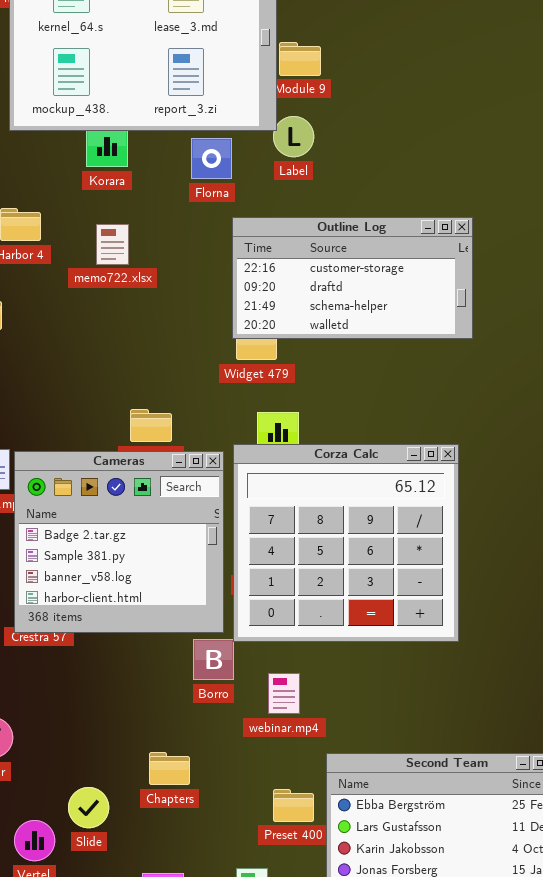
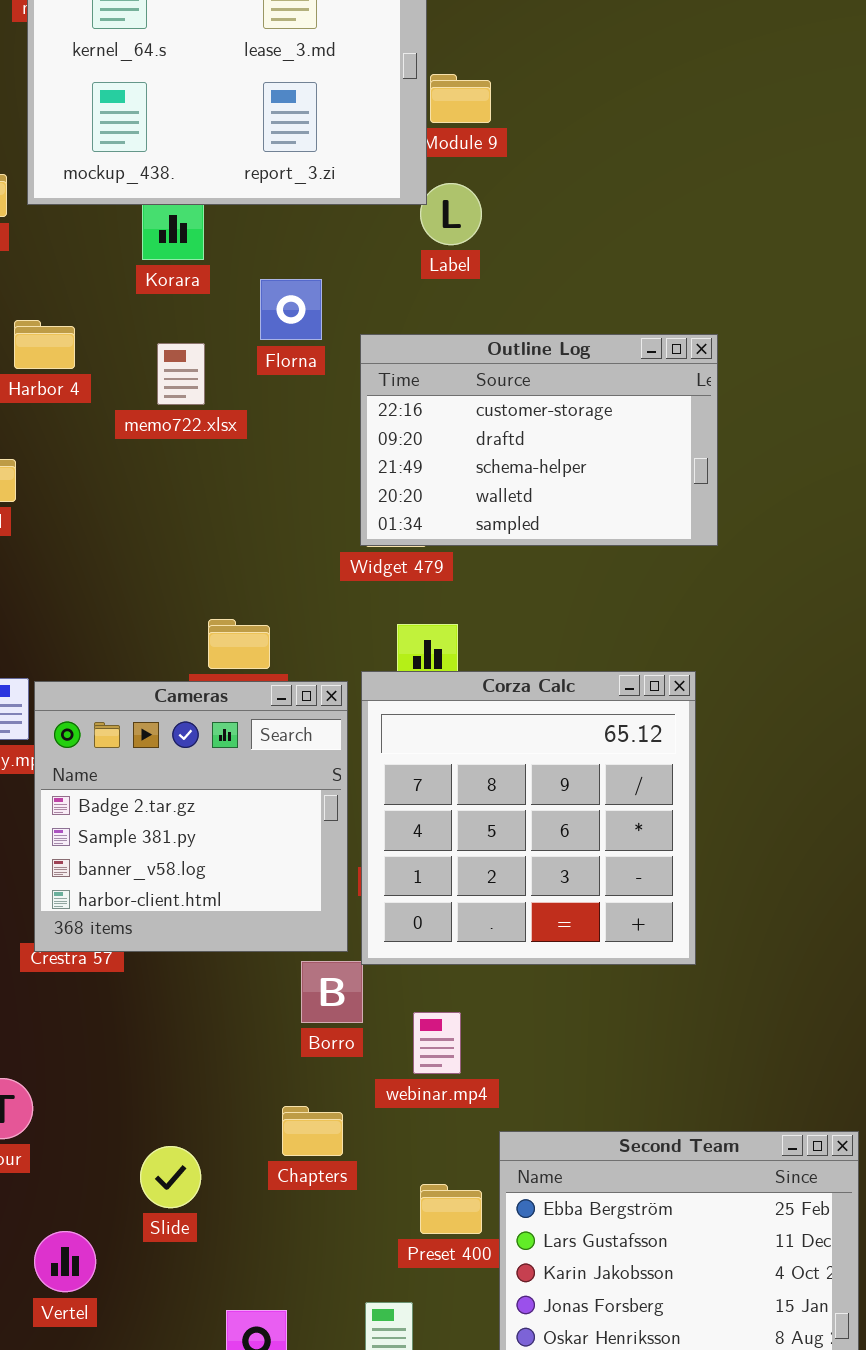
Florna: [191,138,232,179] -> [260,279,322,340], moved
Outline Log: [232,217,473,339] -> [360,334,718,546], resized
Chapters: [149,752,190,785] -> [282,1106,343,1156], moved
Slide: [68,787,109,828] -> [140,1146,201,1208], moved

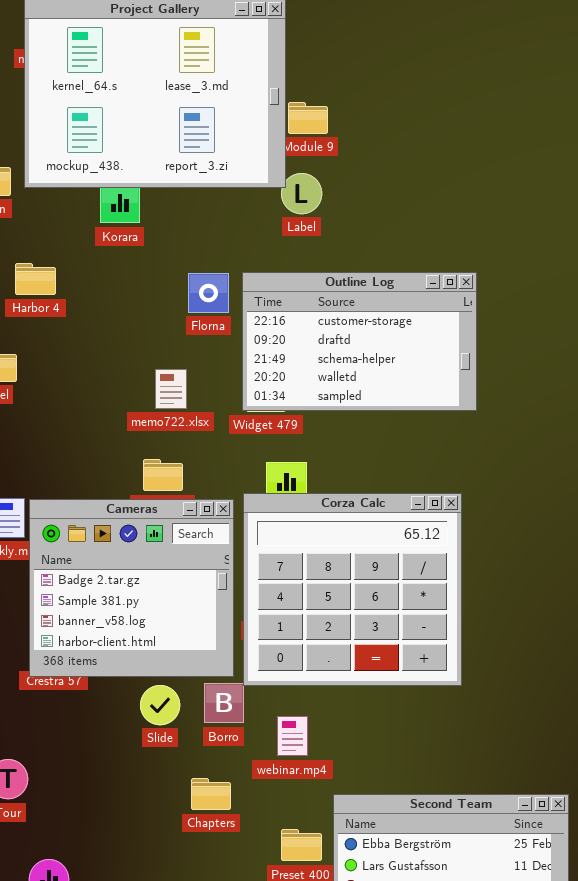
Florna: [260,279,322,340] -> [188,273,229,313], moved
memo722.xlsx: [157,343,205,405] -> [155,369,187,409], moved
Slide: [140,1146,201,1208] -> [140,685,180,725], moved

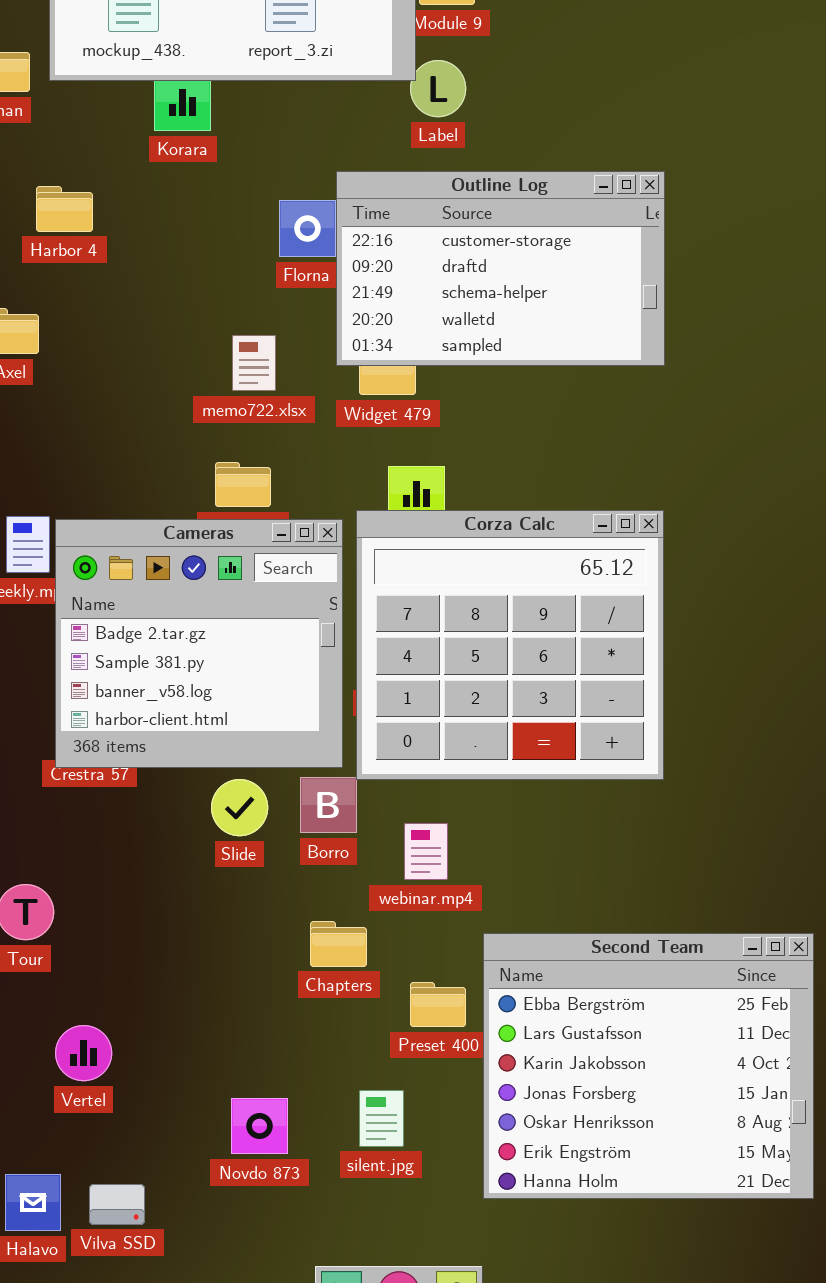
Outline Log: [242,272,477,411] -> [336,171,665,366], moved
Chapters: [191,778,231,810] -> [310,921,367,967], moved

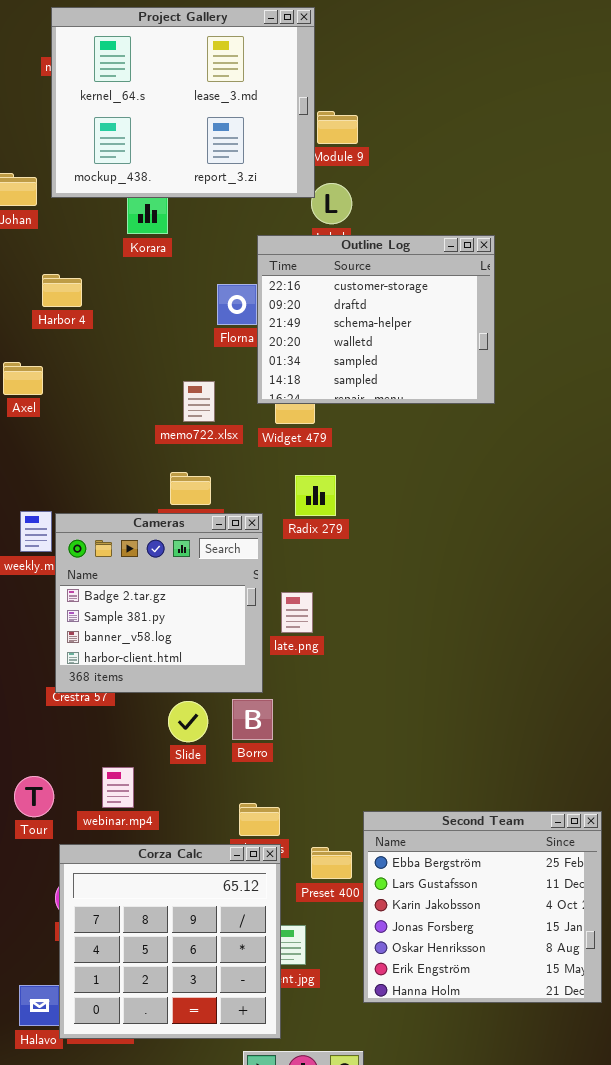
Outline Log: [336,171,665,366] -> [257,235,495,404], resized
Corza Calc: [356,510,664,780] -> [59,844,281,1039], moved
webinar.mp4: [404,823,448,880] -> [102,767,134,808], moved

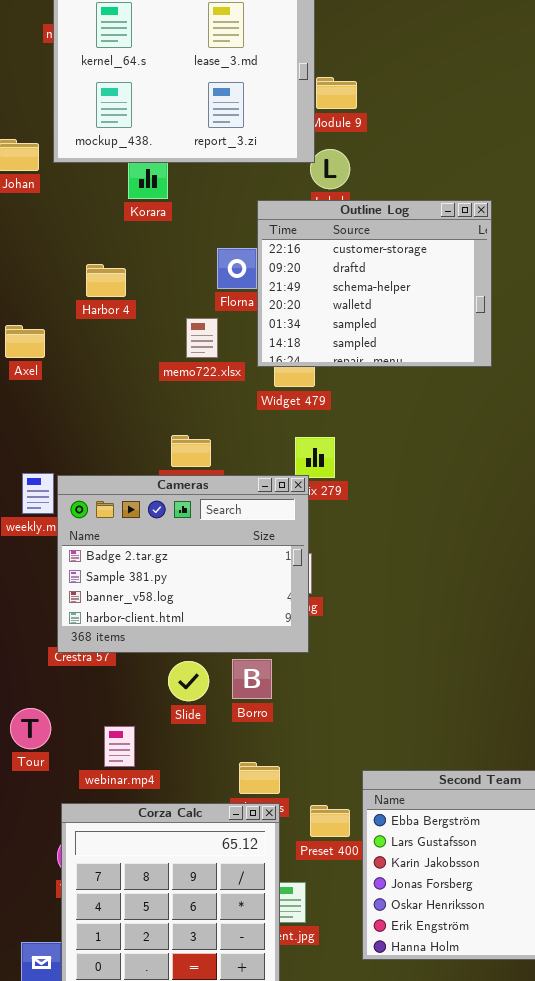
Harbor 4: [42,274,82,307] -> [86,264,126,297], moved
memo722.xlsx: [183,381,215,422] -> [186,318,218,358], moved
Cameras: [55,513,263,693] -> [57,475,309,653], resized
Tour: [14,776,54,817] -> [10,708,51,749], moved

